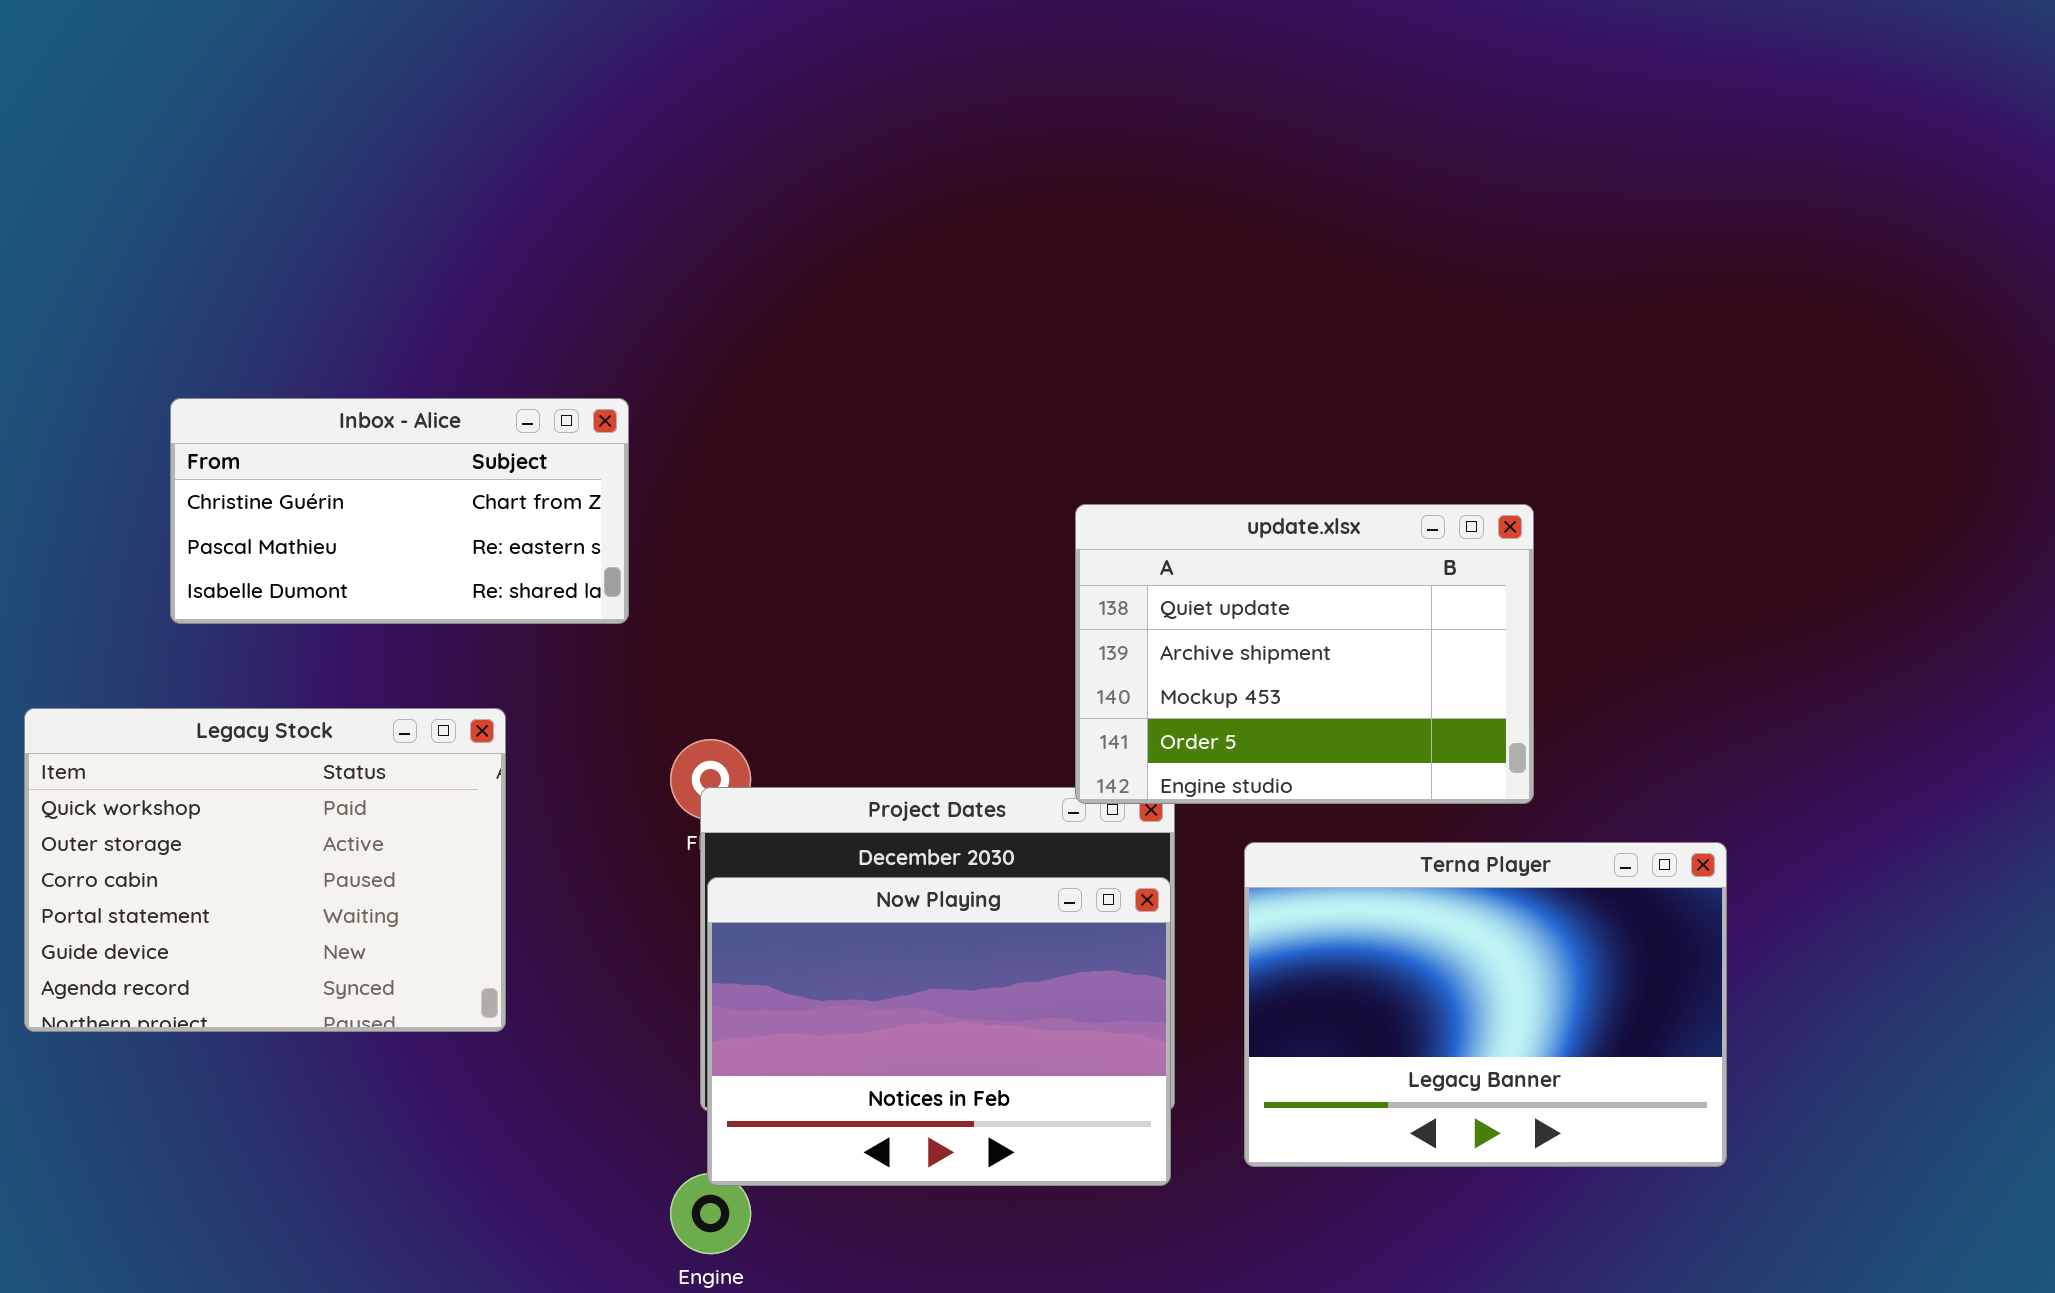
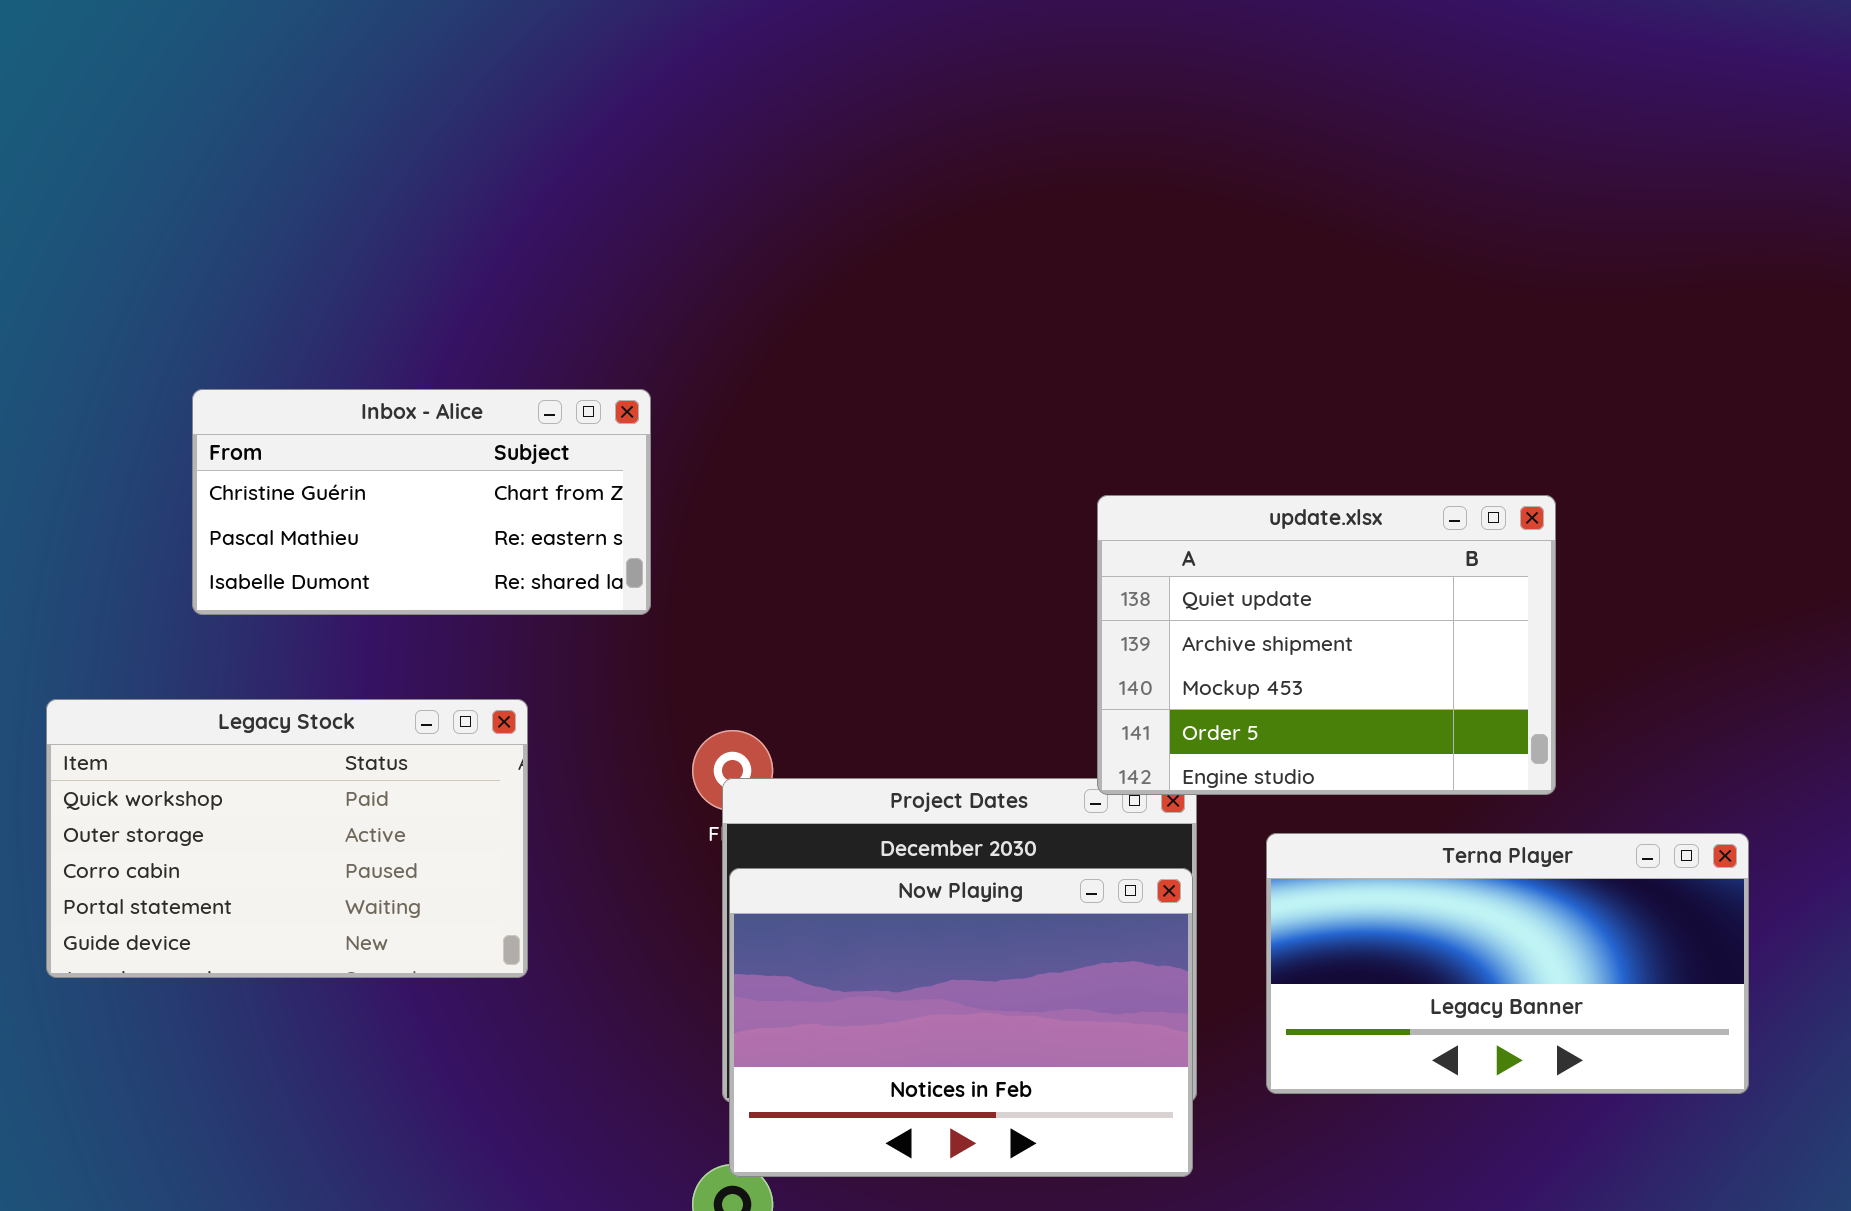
Legacy Stock: [24,708,506,1032] -> [46,699,528,978], resized
Terna Player: [1244,842,1727,1167] -> [1266,833,1749,1094], resized

